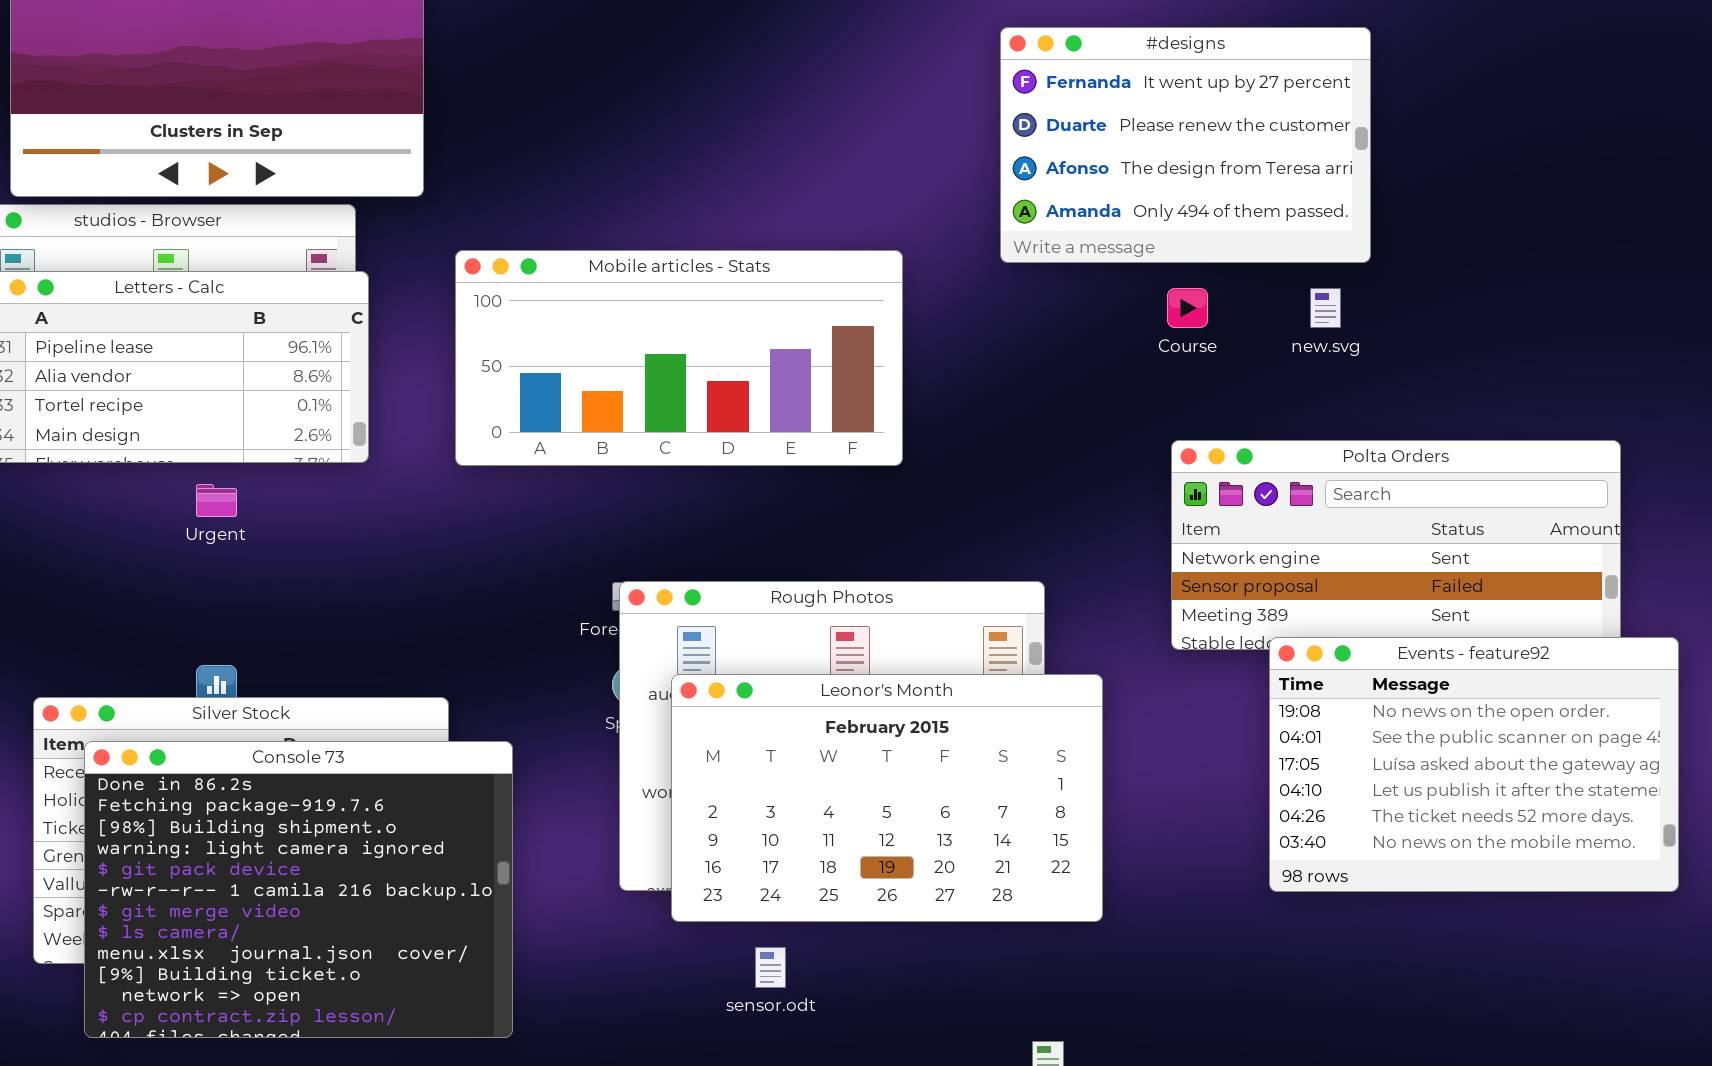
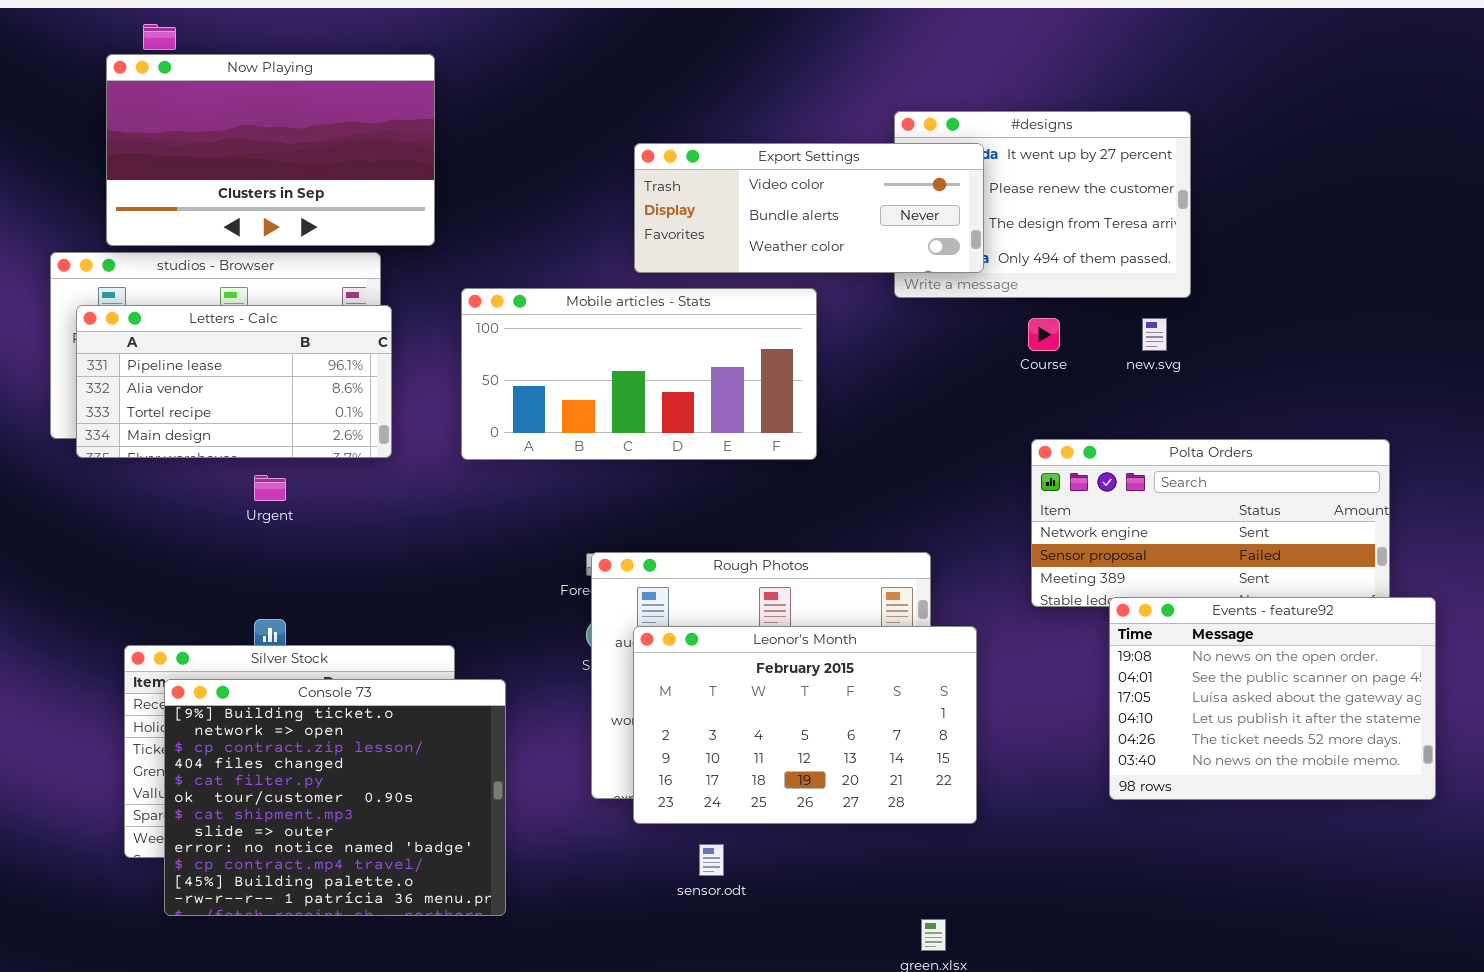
Export Settings: none -> [634,143,984,273], opened
Console 73: [84,741,513,1038] -> [164,679,506,916], scrolled down 9 rows

